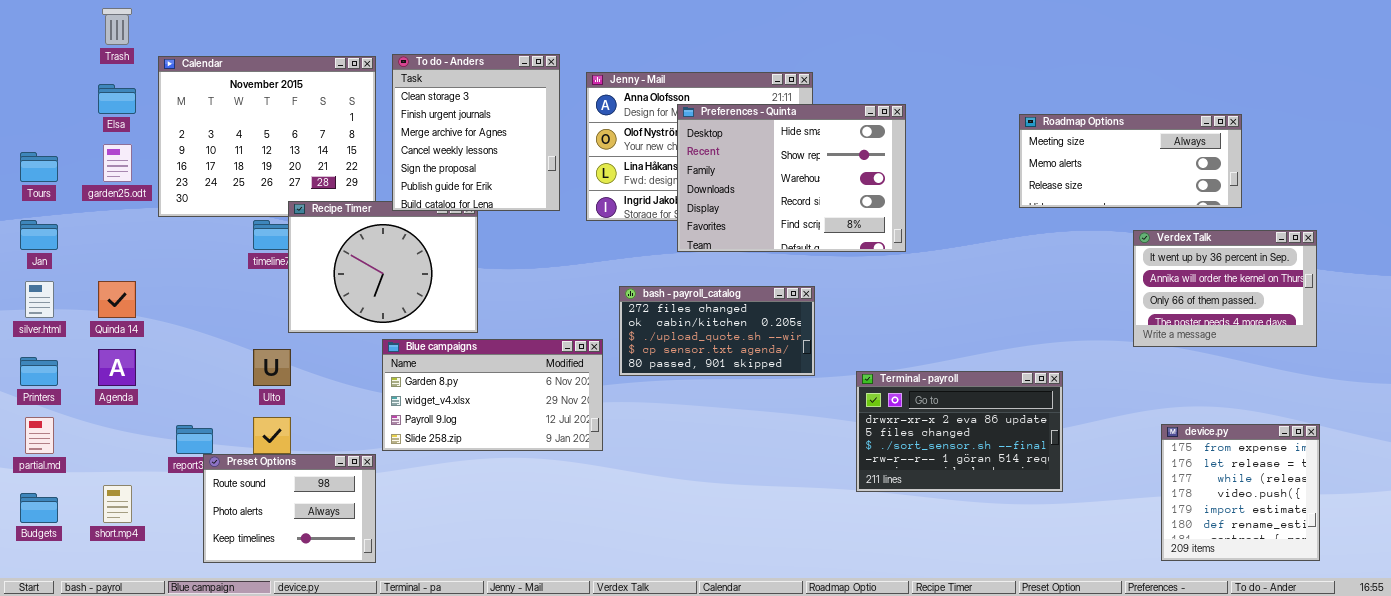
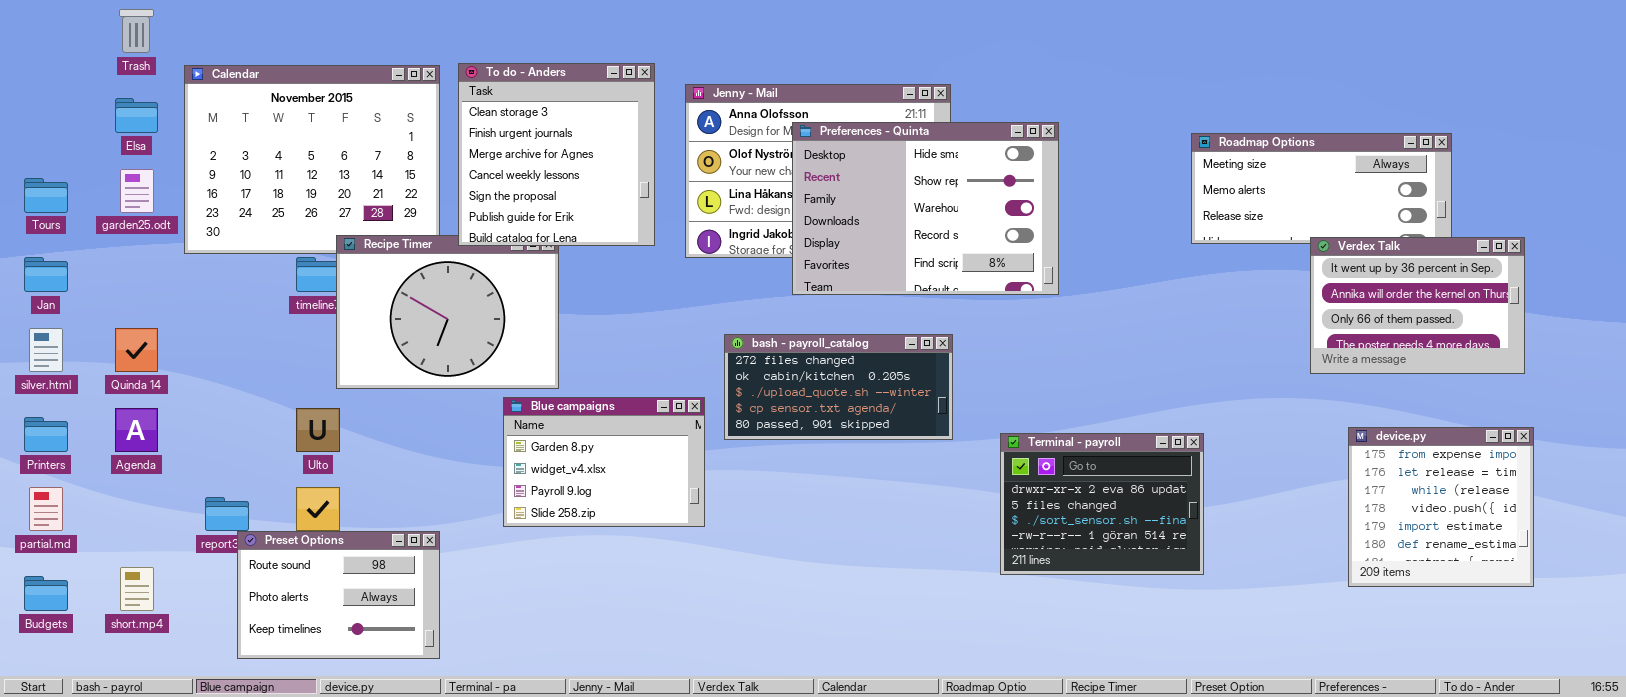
Verdex Talk: [1133,230,1317,347] -> [1310,237,1525,374], moved
Blue campaigns: [382,339,603,451] -> [503,397,705,527], resized
Terminal - payroll: [856,371,1063,492] -> [1000,433,1204,575], resized
device.py: [1161,424,1320,561] -> [1348,427,1534,587], moved

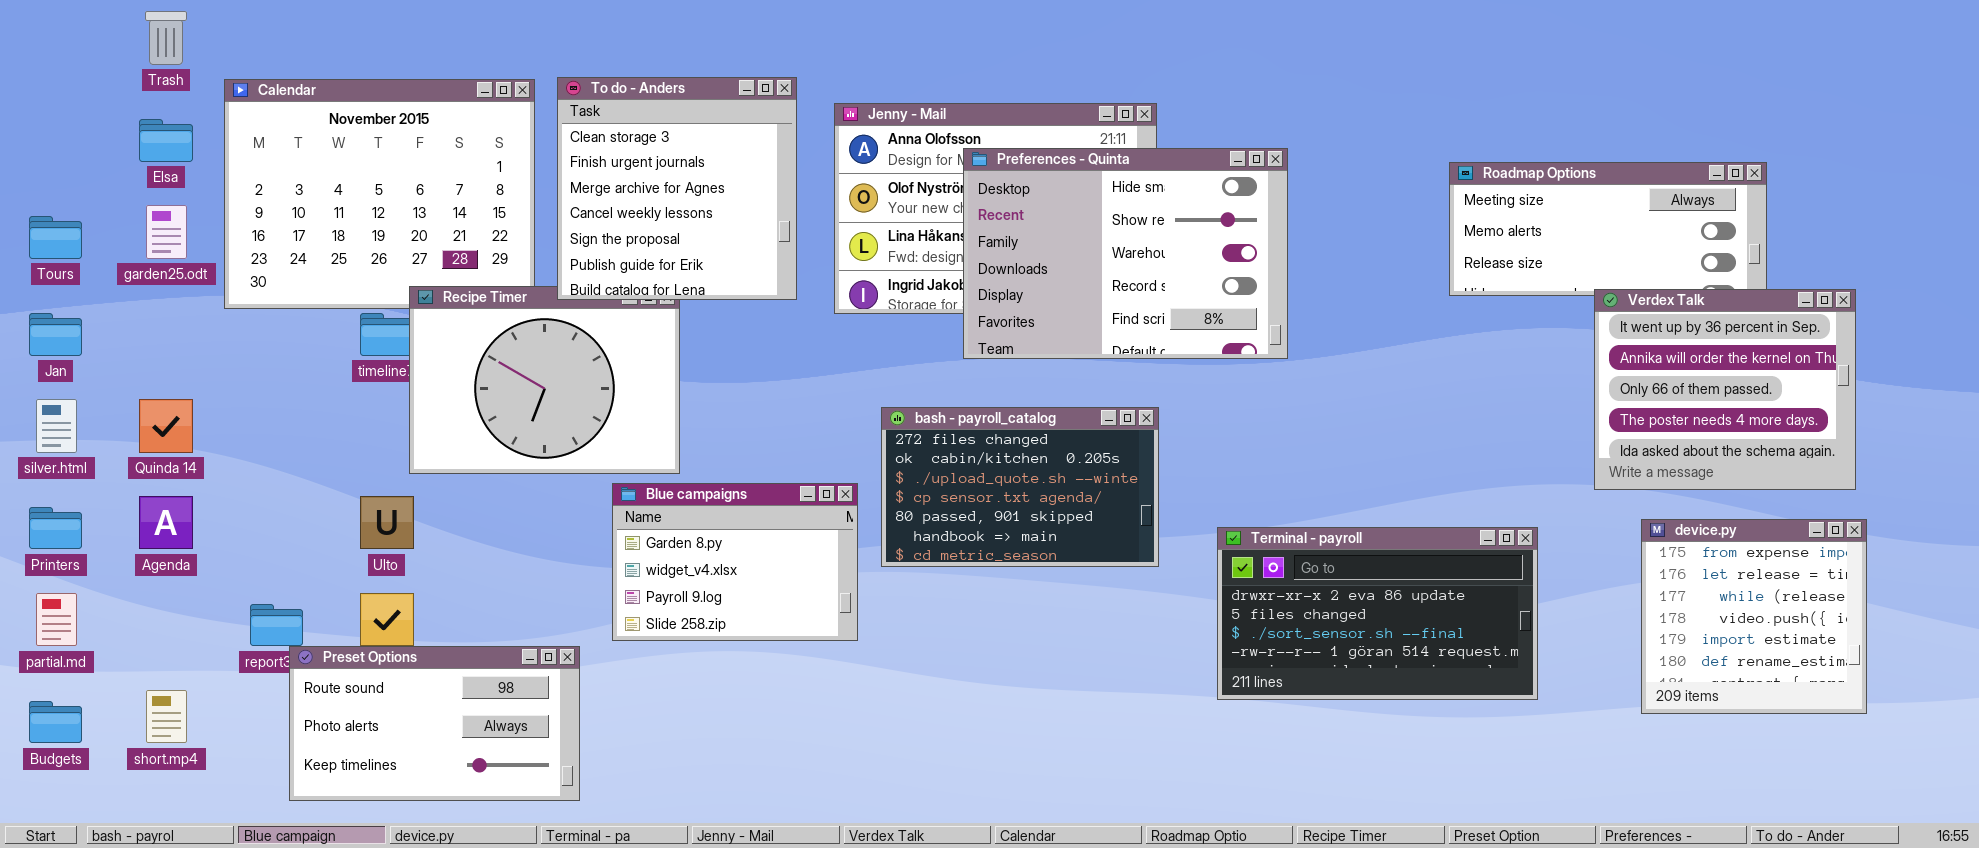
Verdex Talk: [1310,237,1525,374] -> [1594,289,1856,490], resized
bash - payroll_catalog: [724,334,953,440] -> [881,407,1159,567], resized
Terminal - payroll: [1000,433,1204,575] -> [1217,527,1538,700], resized
Preset Options: [237,531,440,659] -> [289,646,580,801], resized

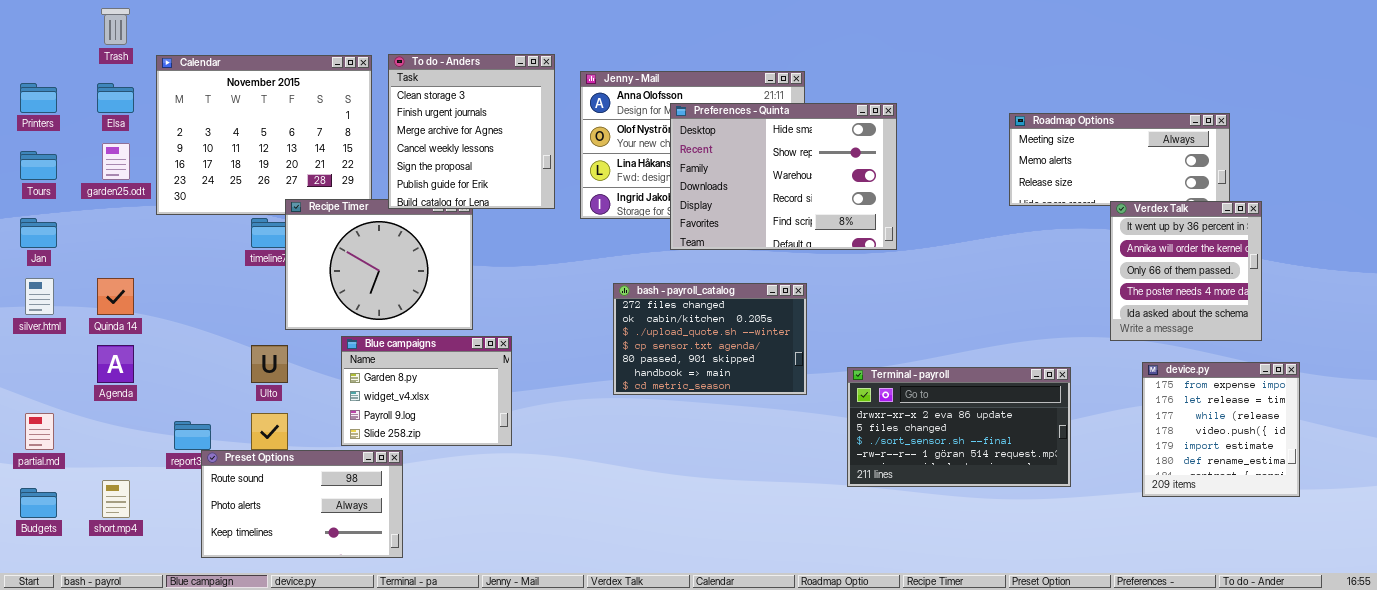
Verdex Talk: [1594,289,1856,490] -> [1110,201,1262,341], resized
Blue campaigns: [612,483,858,641] -> [341,336,512,446], moved
Printers: [29,507,82,549] -> [20,83,57,113], moved

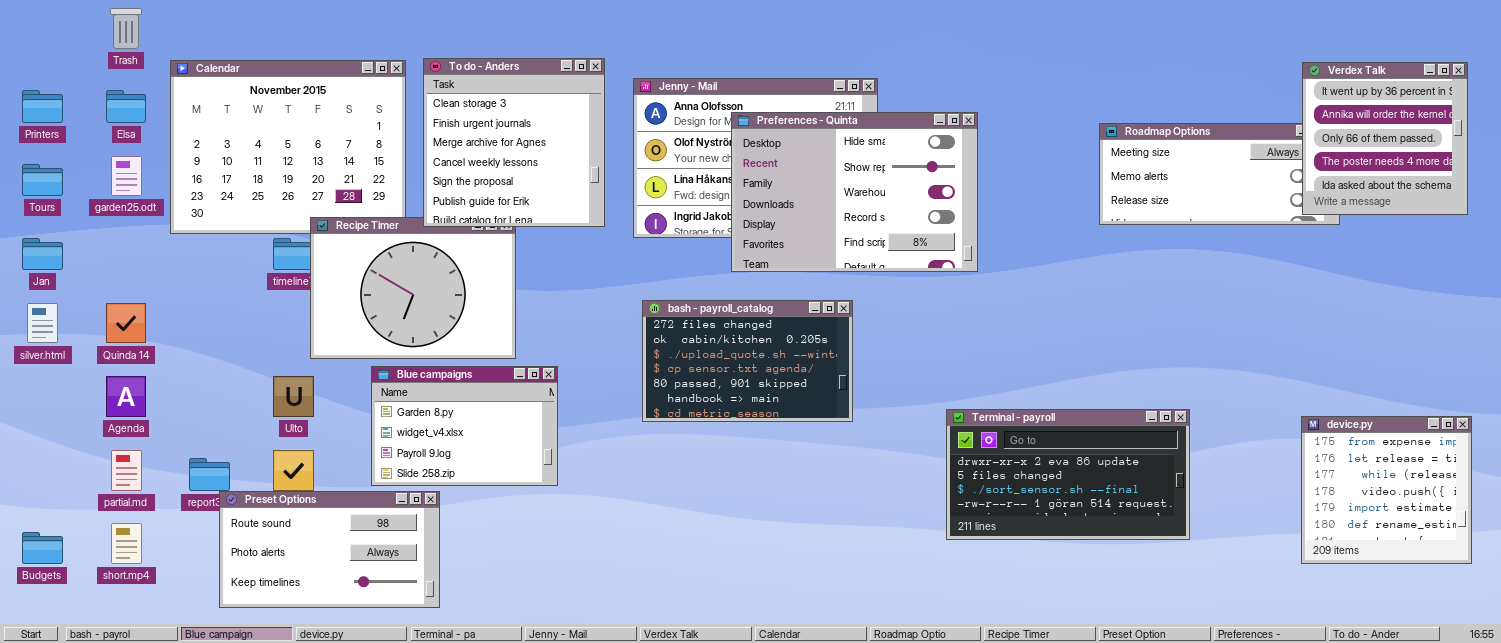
Verdex Talk: [1110,201,1262,341] -> [1302,62,1468,215], moved
bash - payroll_catalog: [613,283,807,395] -> [642,300,853,422], moved
device.py: [1142,362,1300,497] -> [1301,416,1472,564], moved
Terminal - payroll: [847,367,1071,487] -> [946,409,1190,540], moved
partial.md: [25,413,54,450] -> [111,450,142,491], moved

